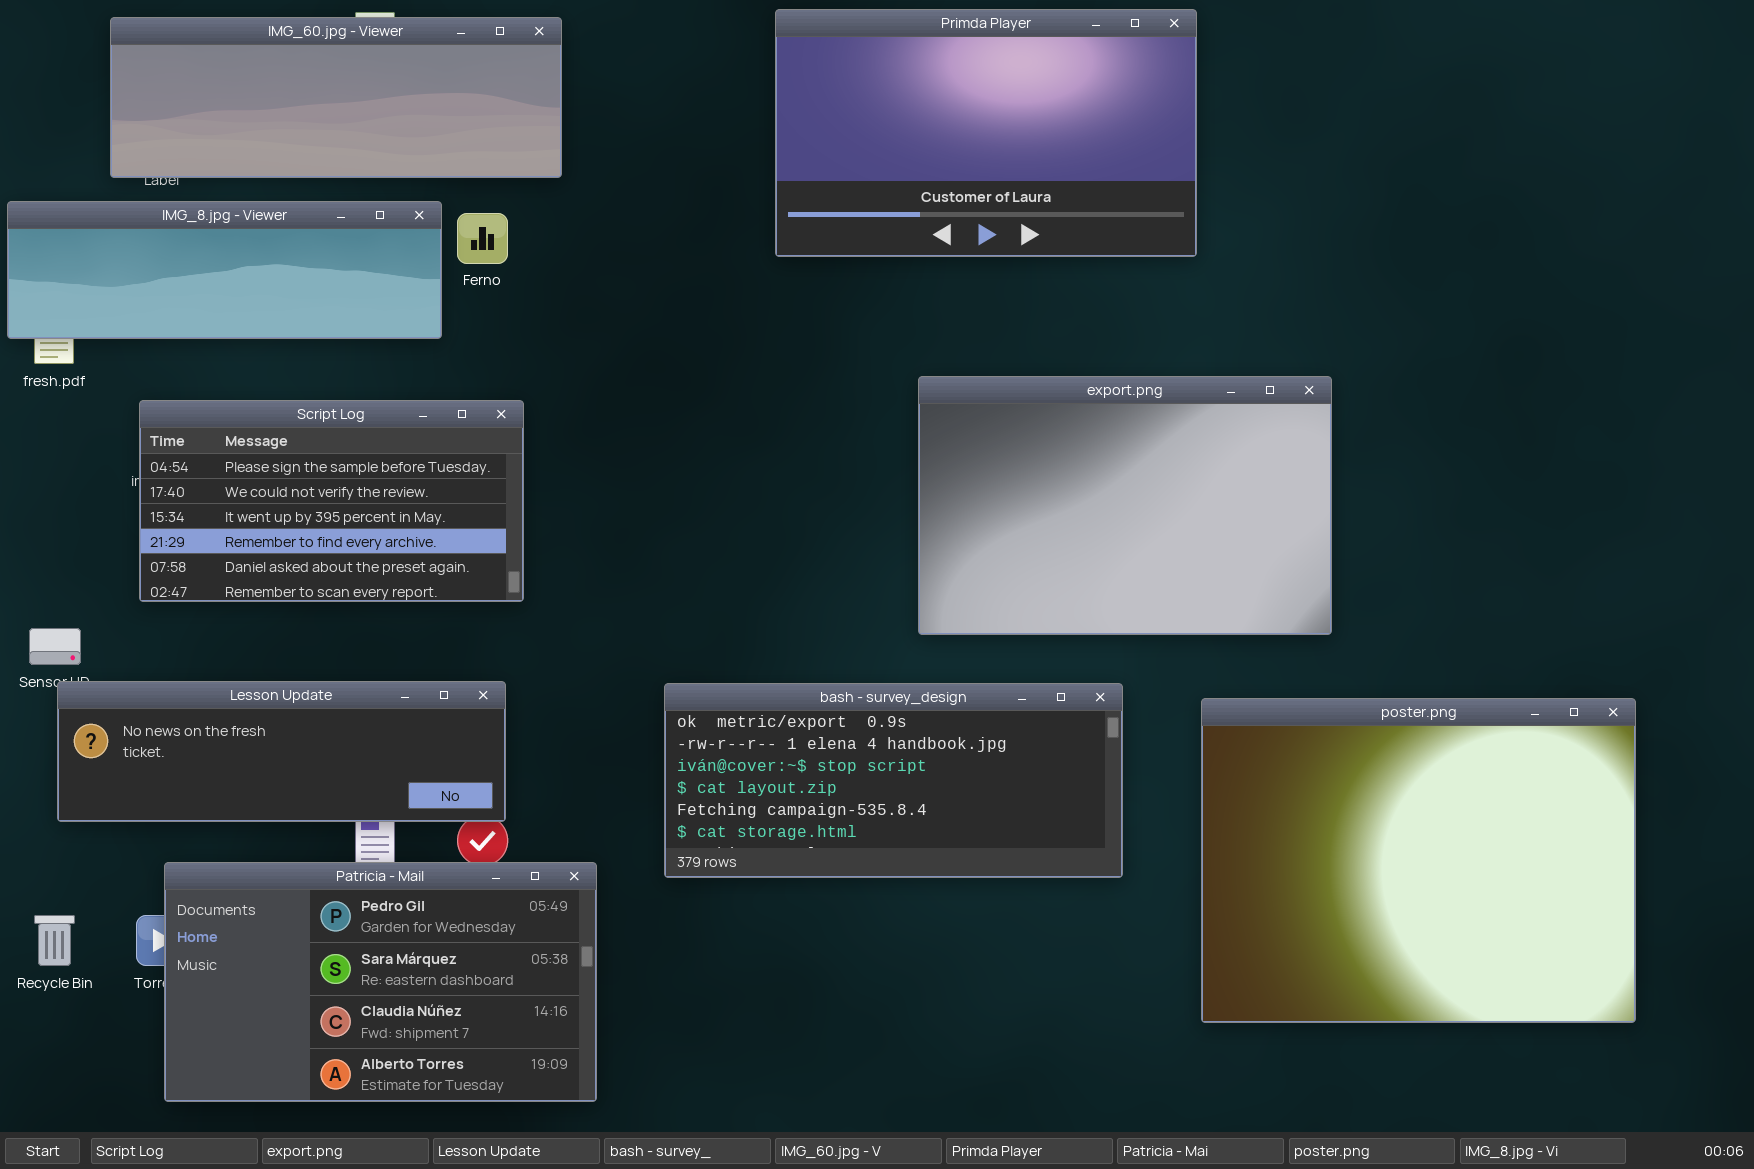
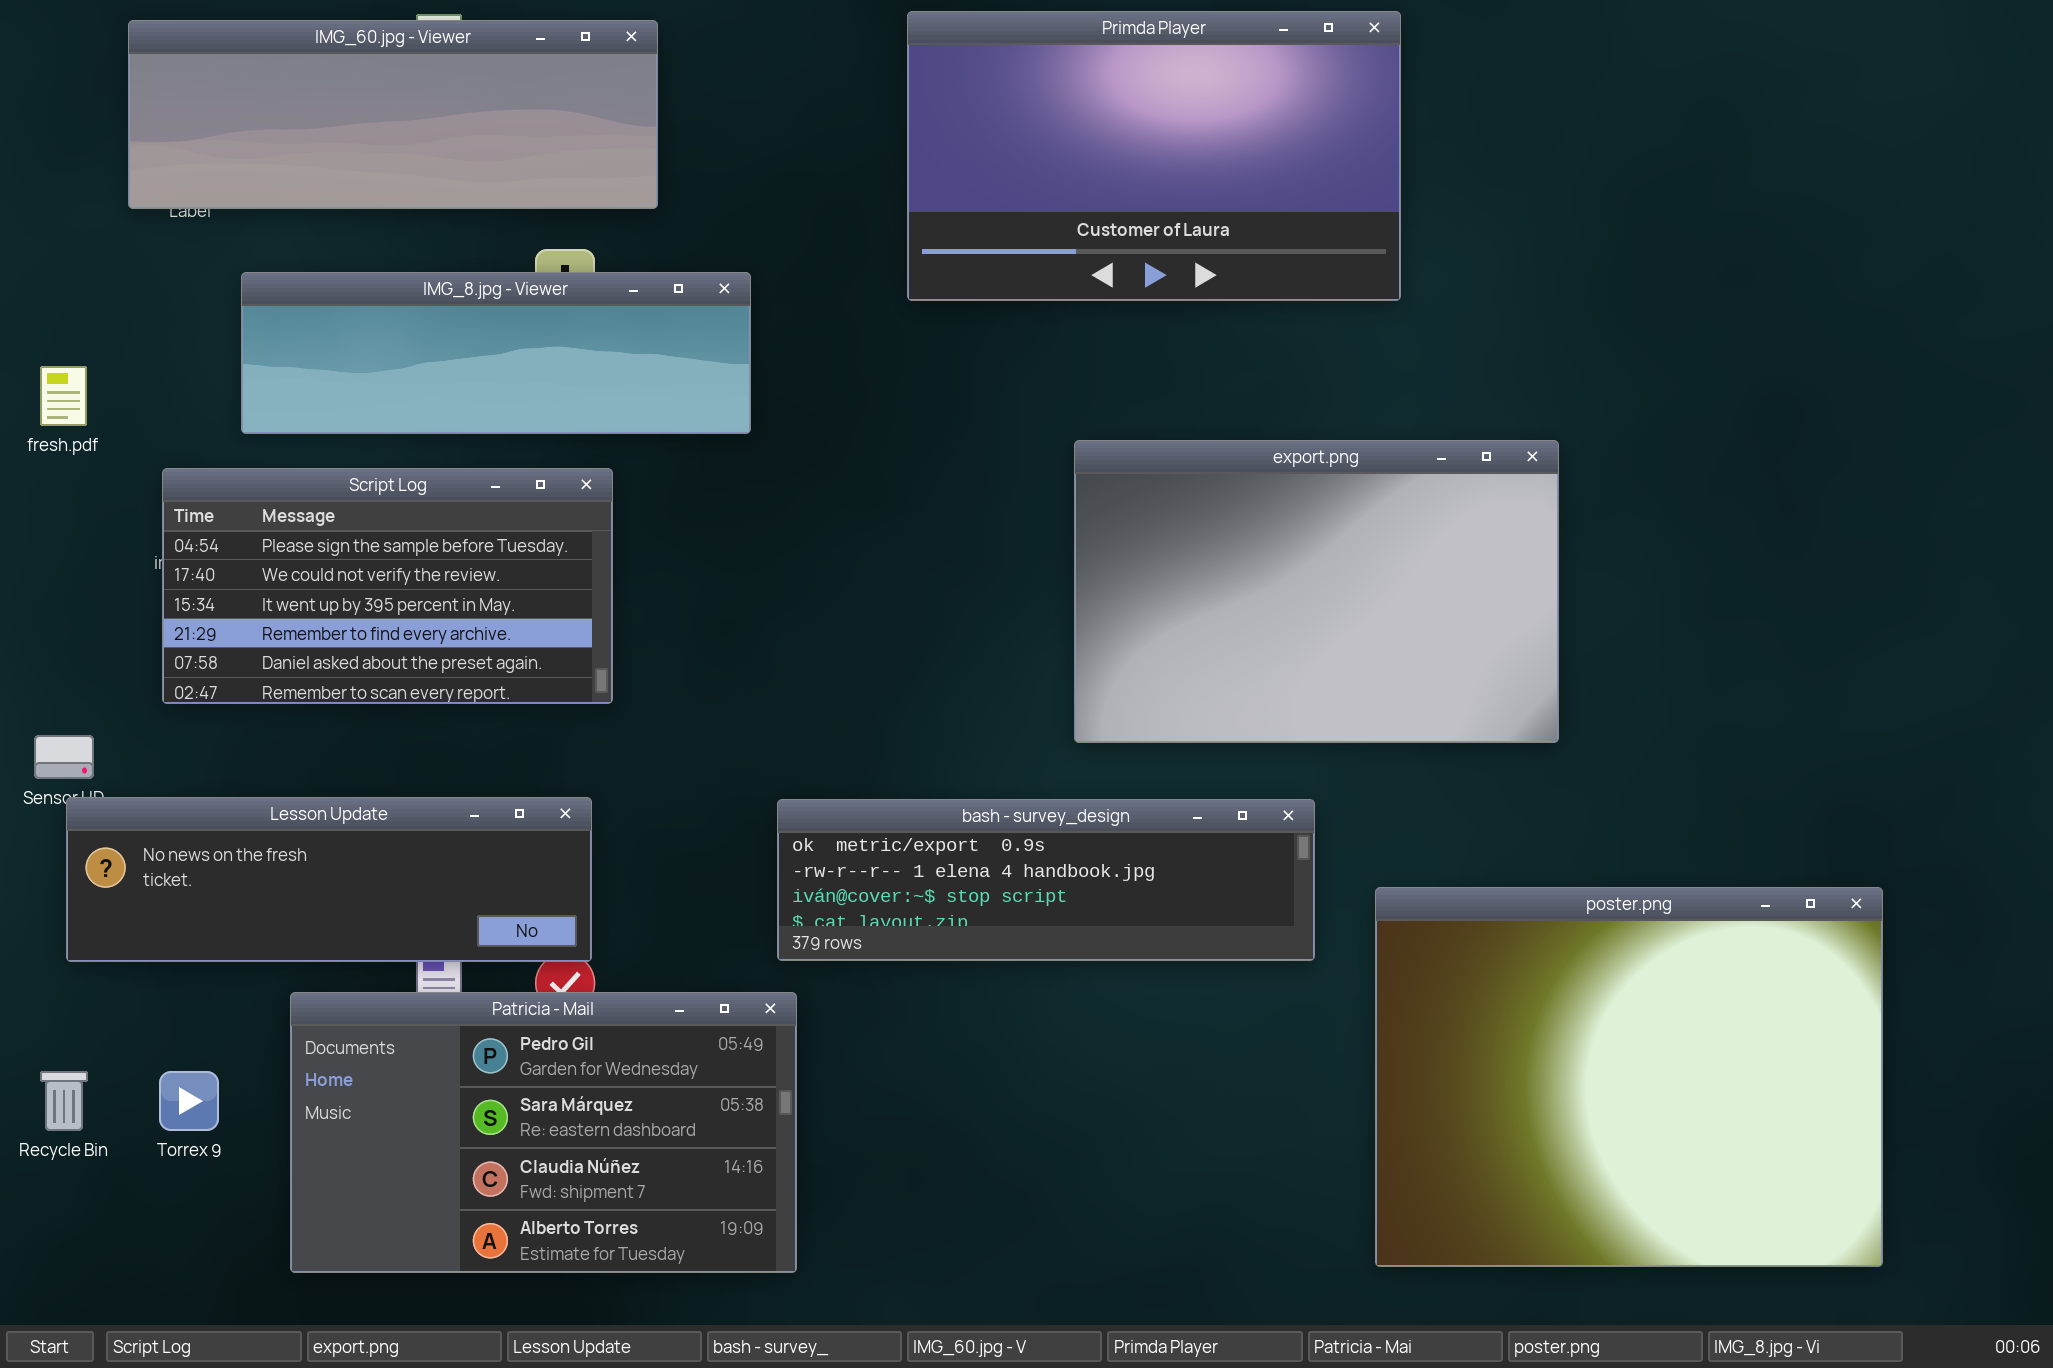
IMG_8.jpg - Viewer: [7,201,442,339] -> [241,272,751,434], moved
bash - survey_design: [664,683,1123,878] -> [777,799,1315,961], resized
poster.png: [1201,698,1636,1023] -> [1375,887,1883,1267], moved
Patricia - Mail: [164,862,597,1102] -> [290,992,797,1273], moved

